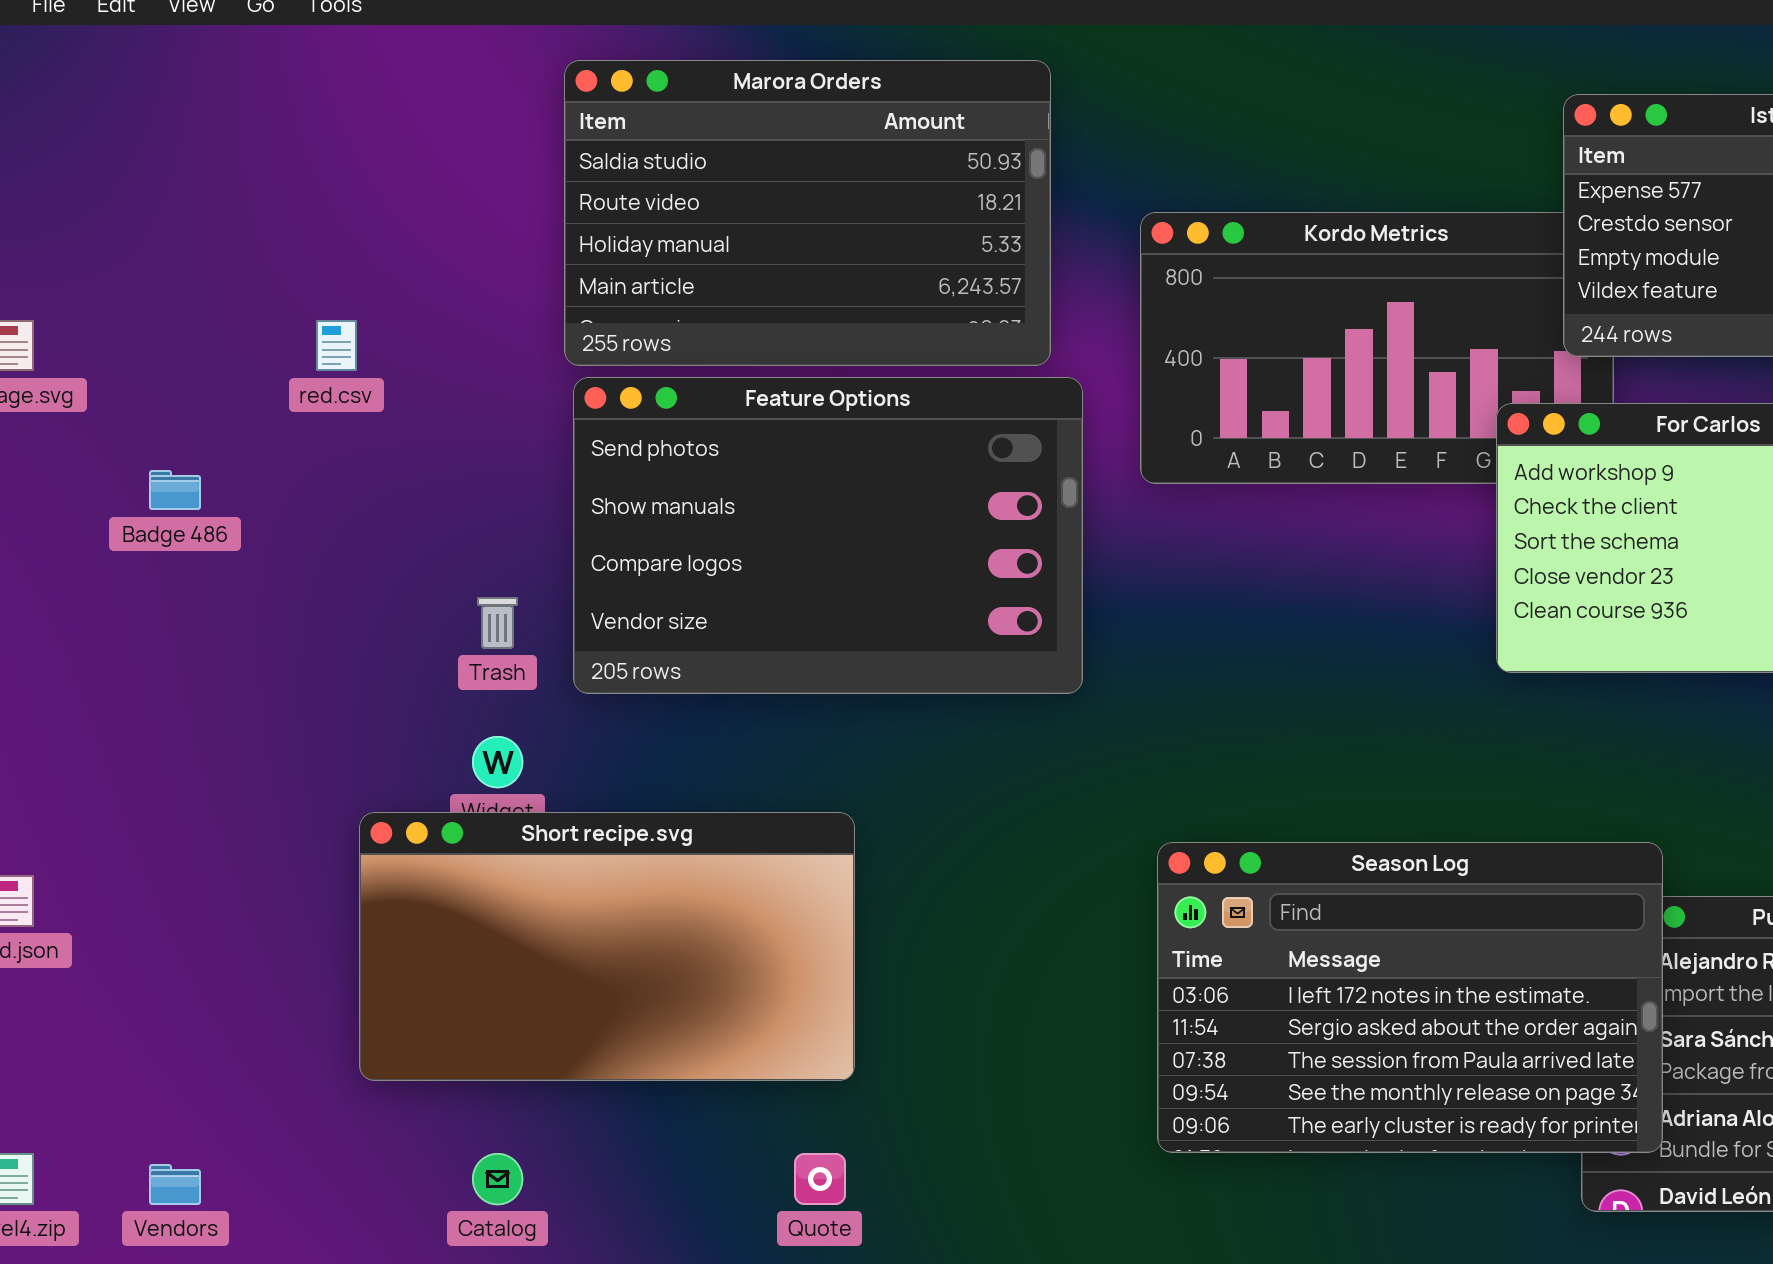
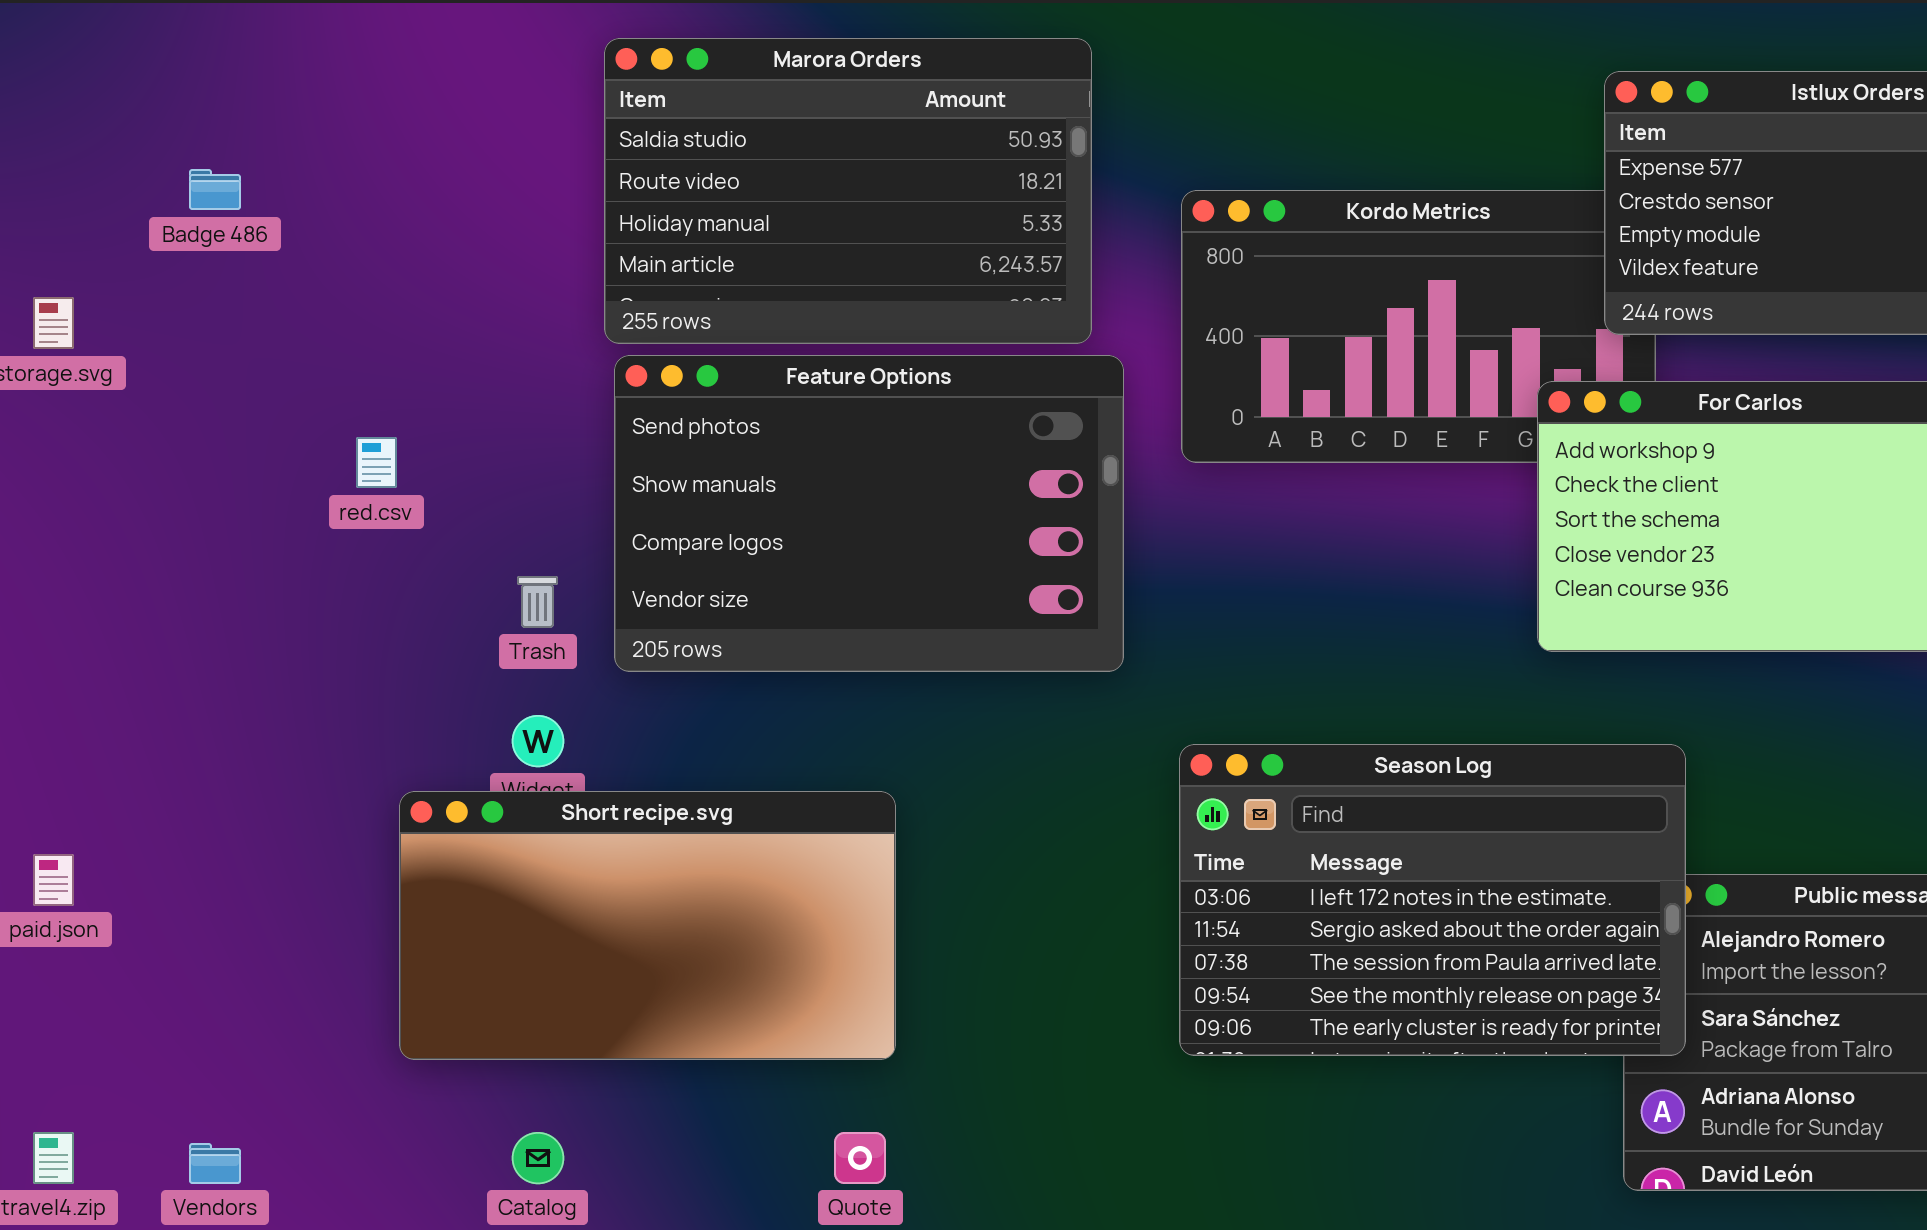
red.csv: [316,320,357,371] -> [356,437,397,488], moved
Badge 486: [149,470,201,510] -> [189,169,241,210], moved
Season Log: [1157,842,1663,1153] -> [1179,744,1686,1056], moved

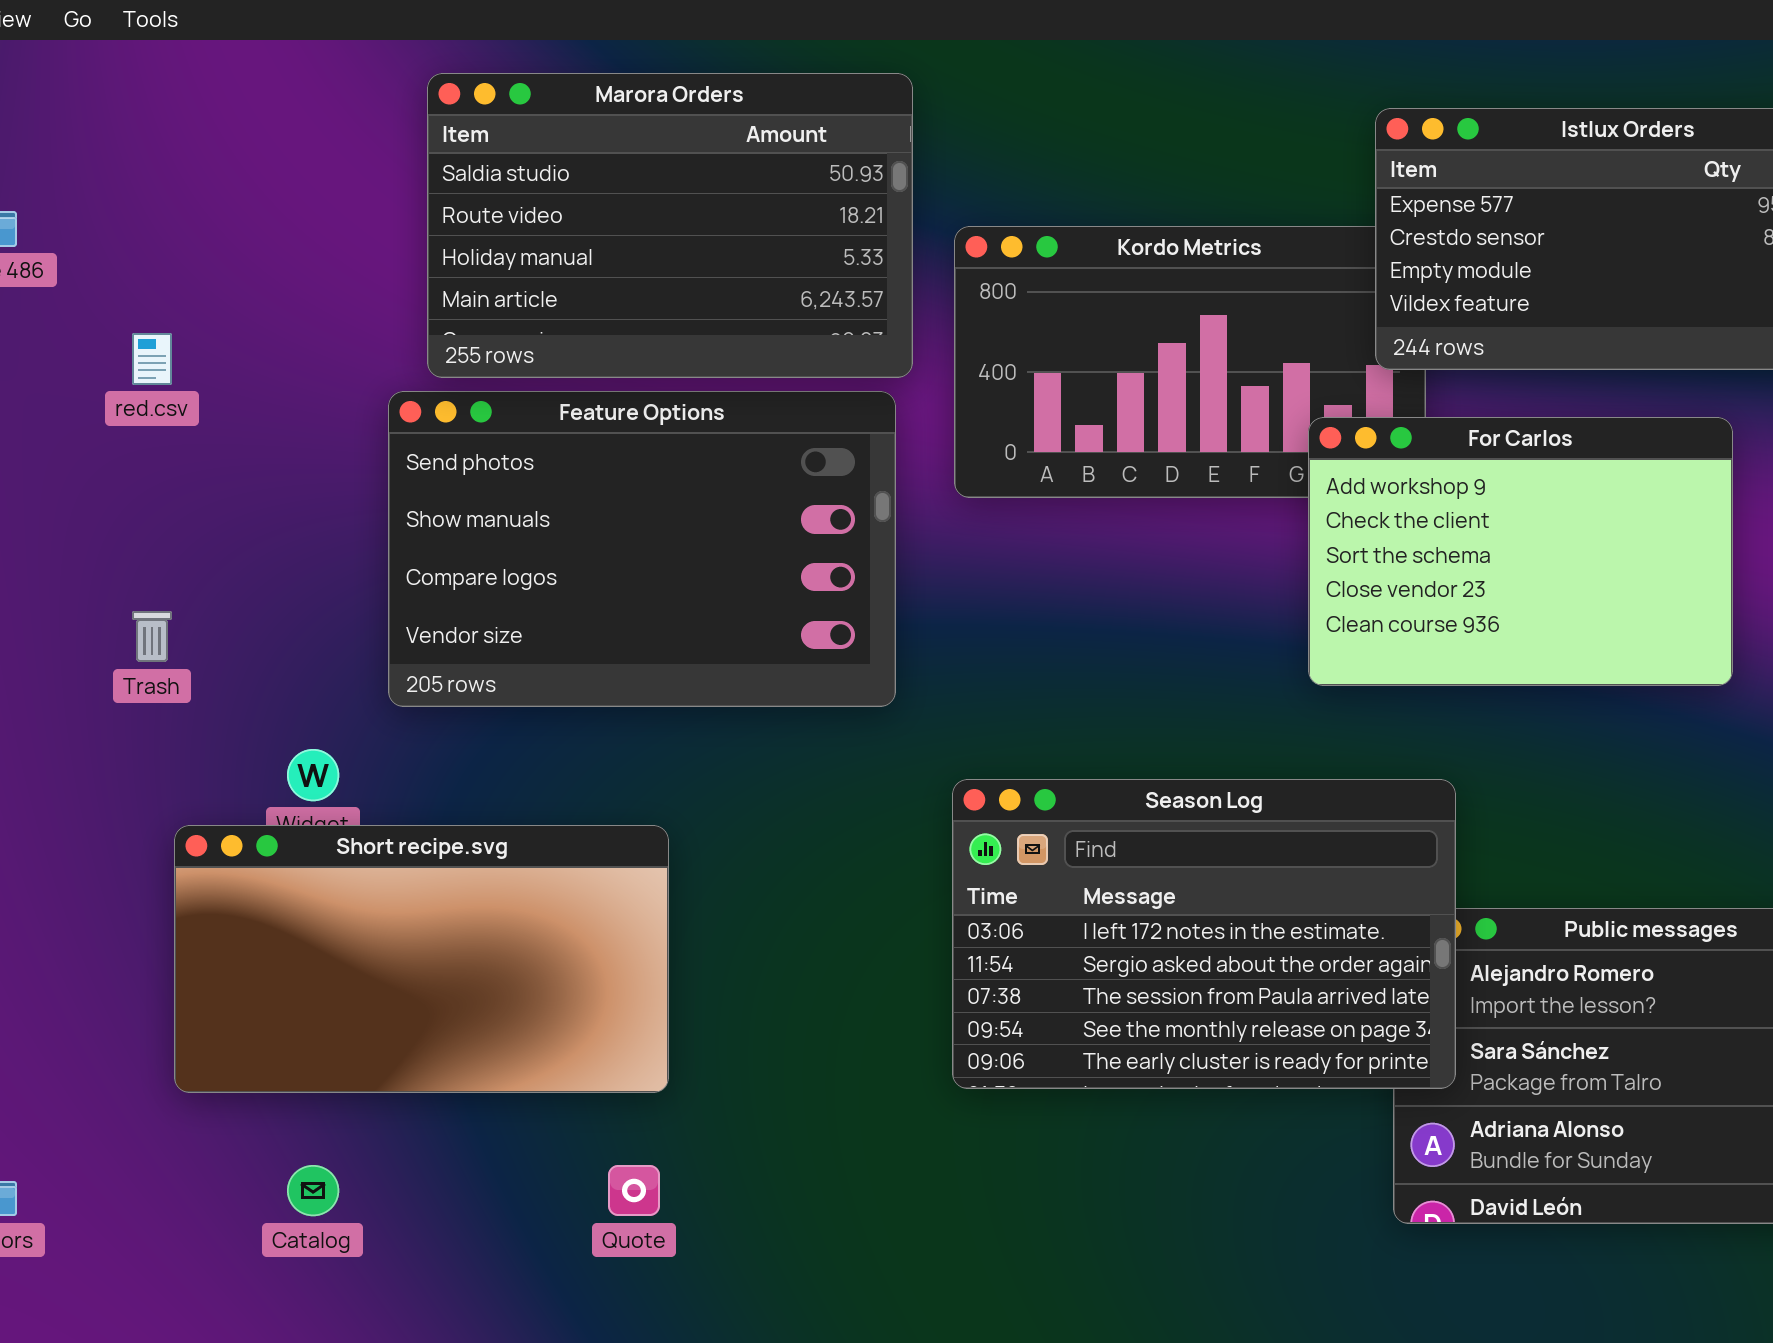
Marora Orders: [604,38,1092,344] -> [427,73,913,378], moved
red.csv: [356,437,397,488] -> [132,333,172,385], moved
Trash: [517,576,558,628] -> [132,611,172,662], moved

